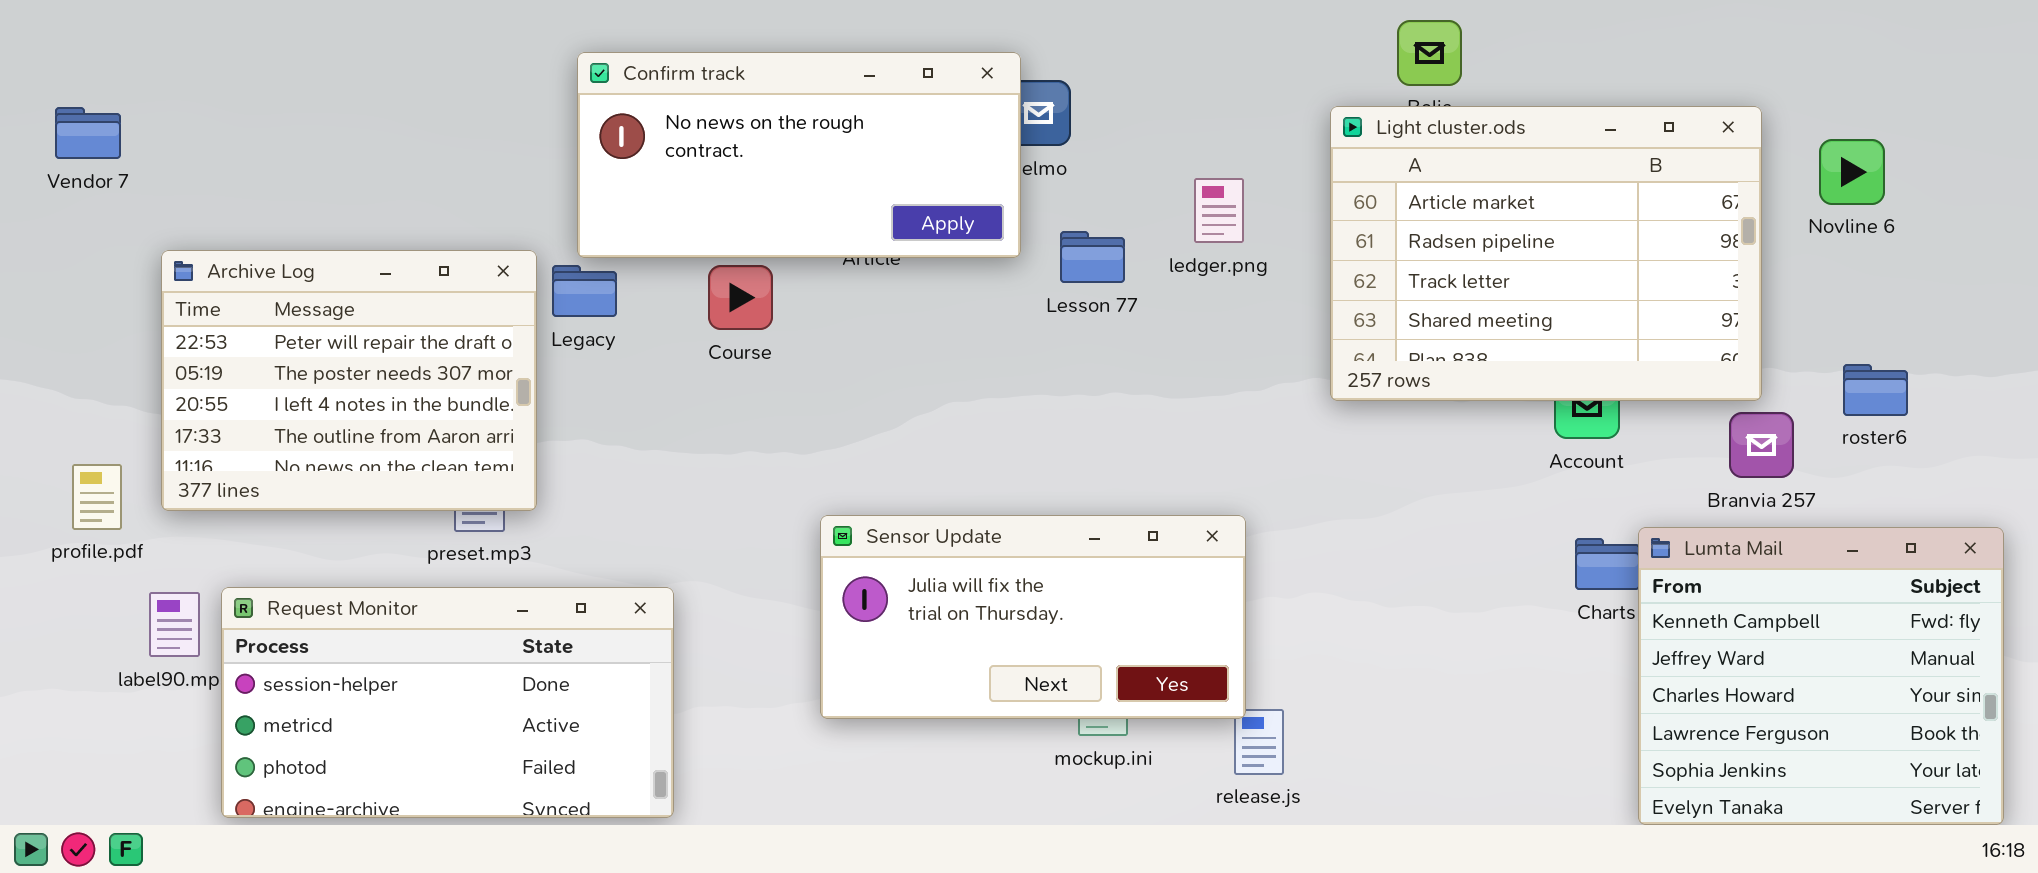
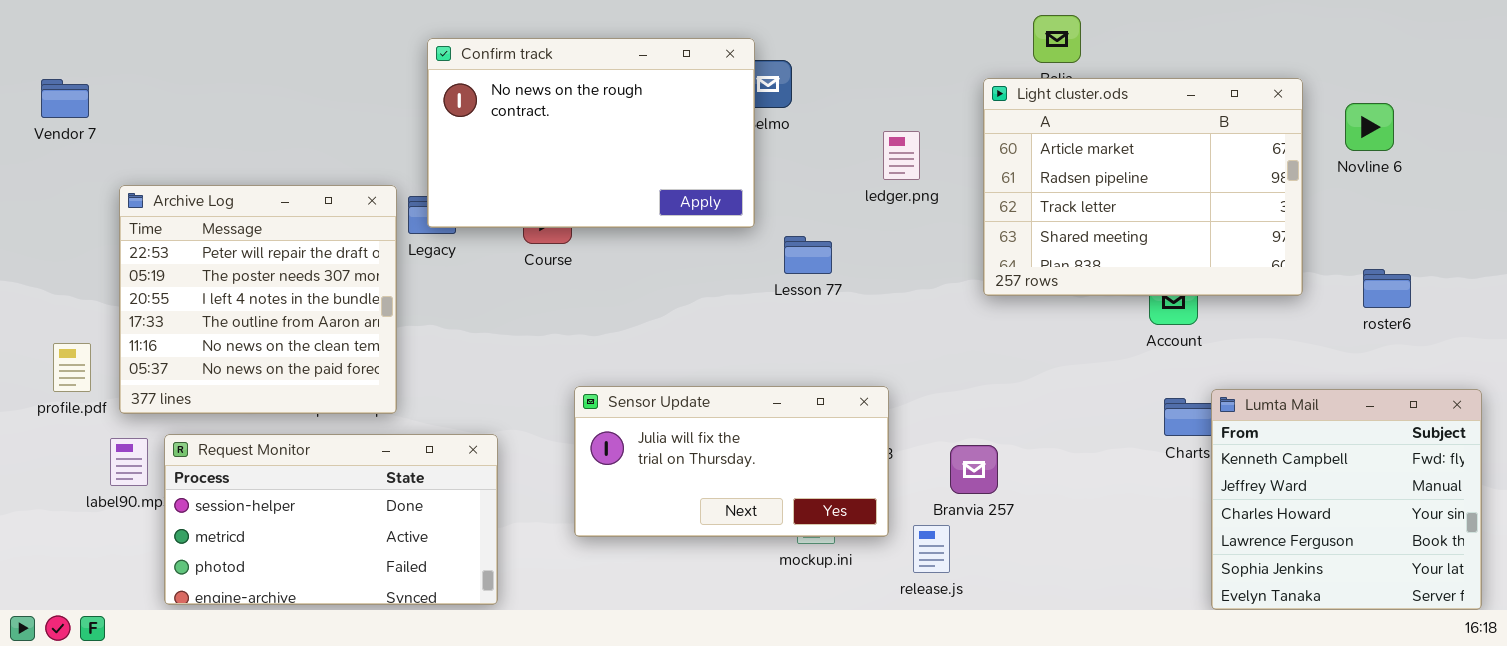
Confirm track: [577,52,1021,258] -> [427,38,755,228], resized
Lesson 77: [1060,231,1125,283] -> [784,236,832,274], moved
Archive Log: [161,250,537,511] -> [119,185,397,414], resized
Branvia 257: [1729,412,1794,478] -> [950,445,998,494], moved
Sensor Update: [820,515,1246,719] -> [574,386,889,537], moved

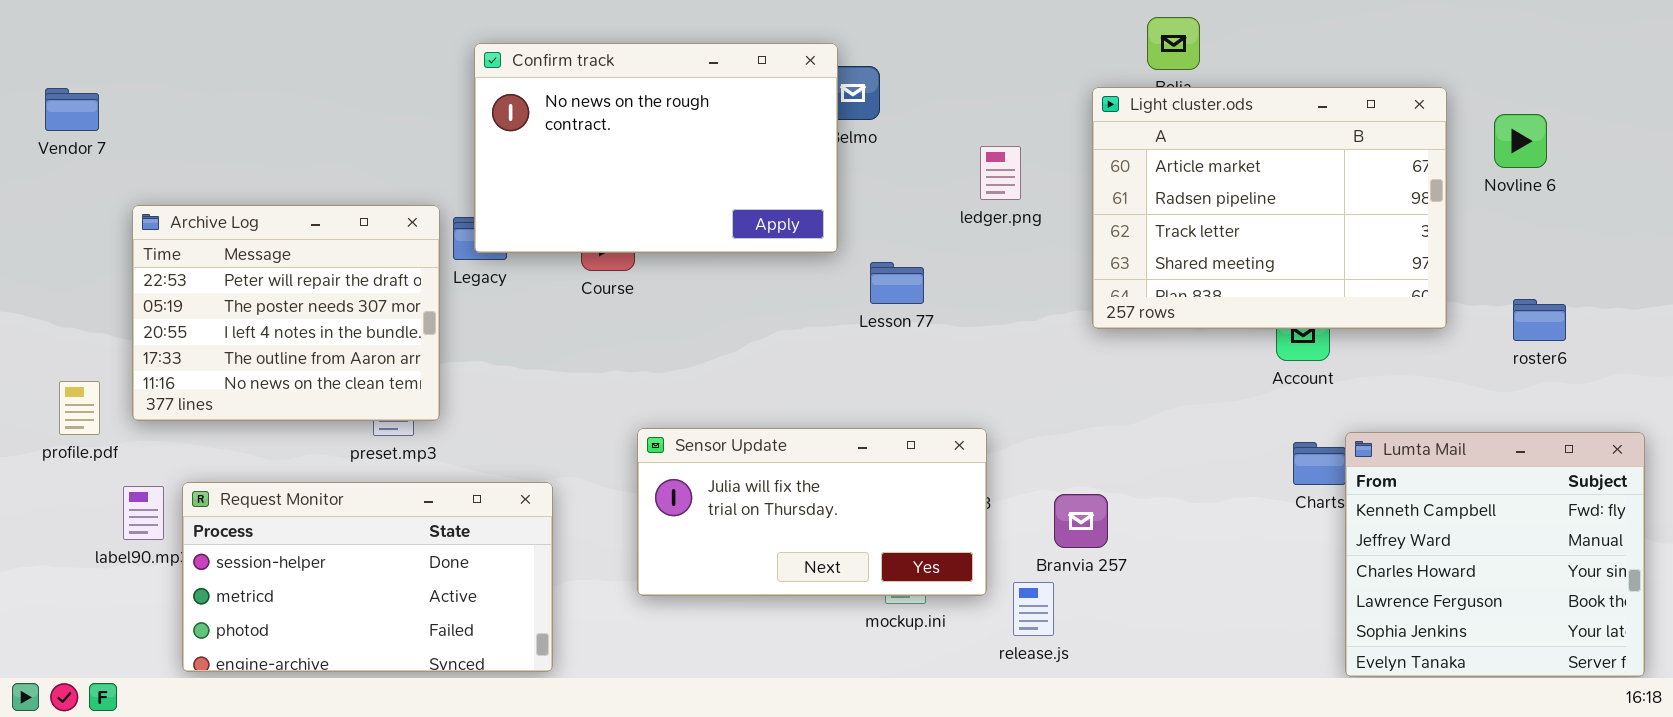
Archive Log: [119,185,397,414] -> [132,205,440,421], resized

